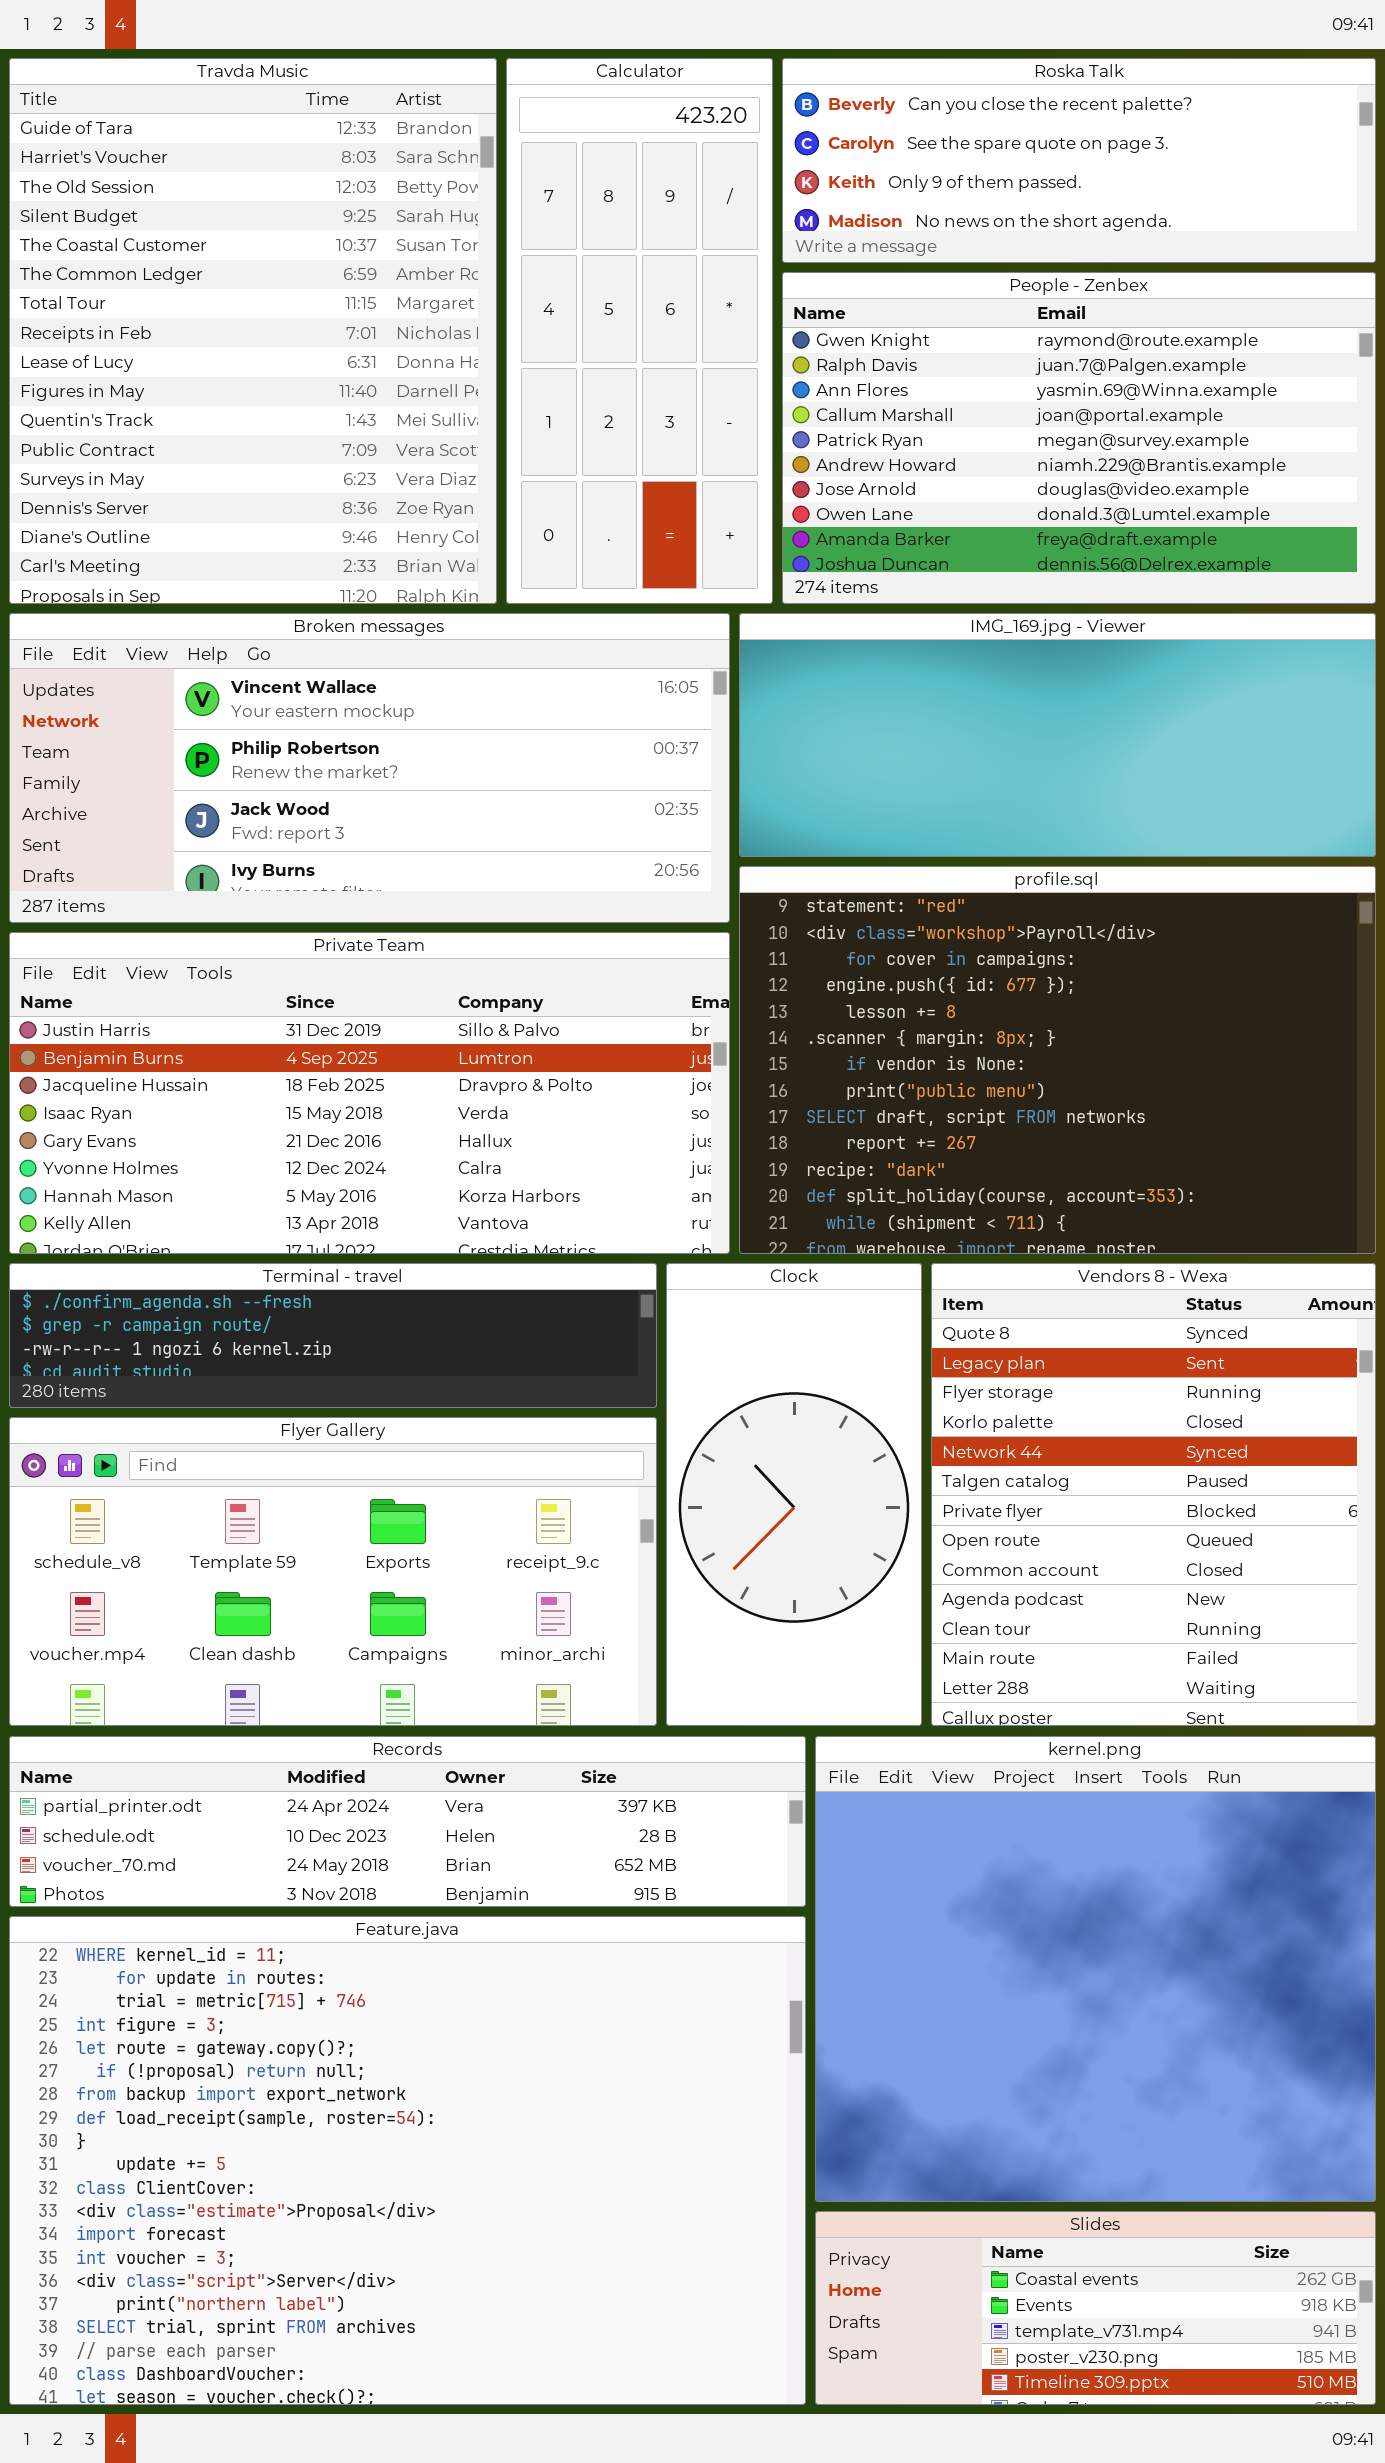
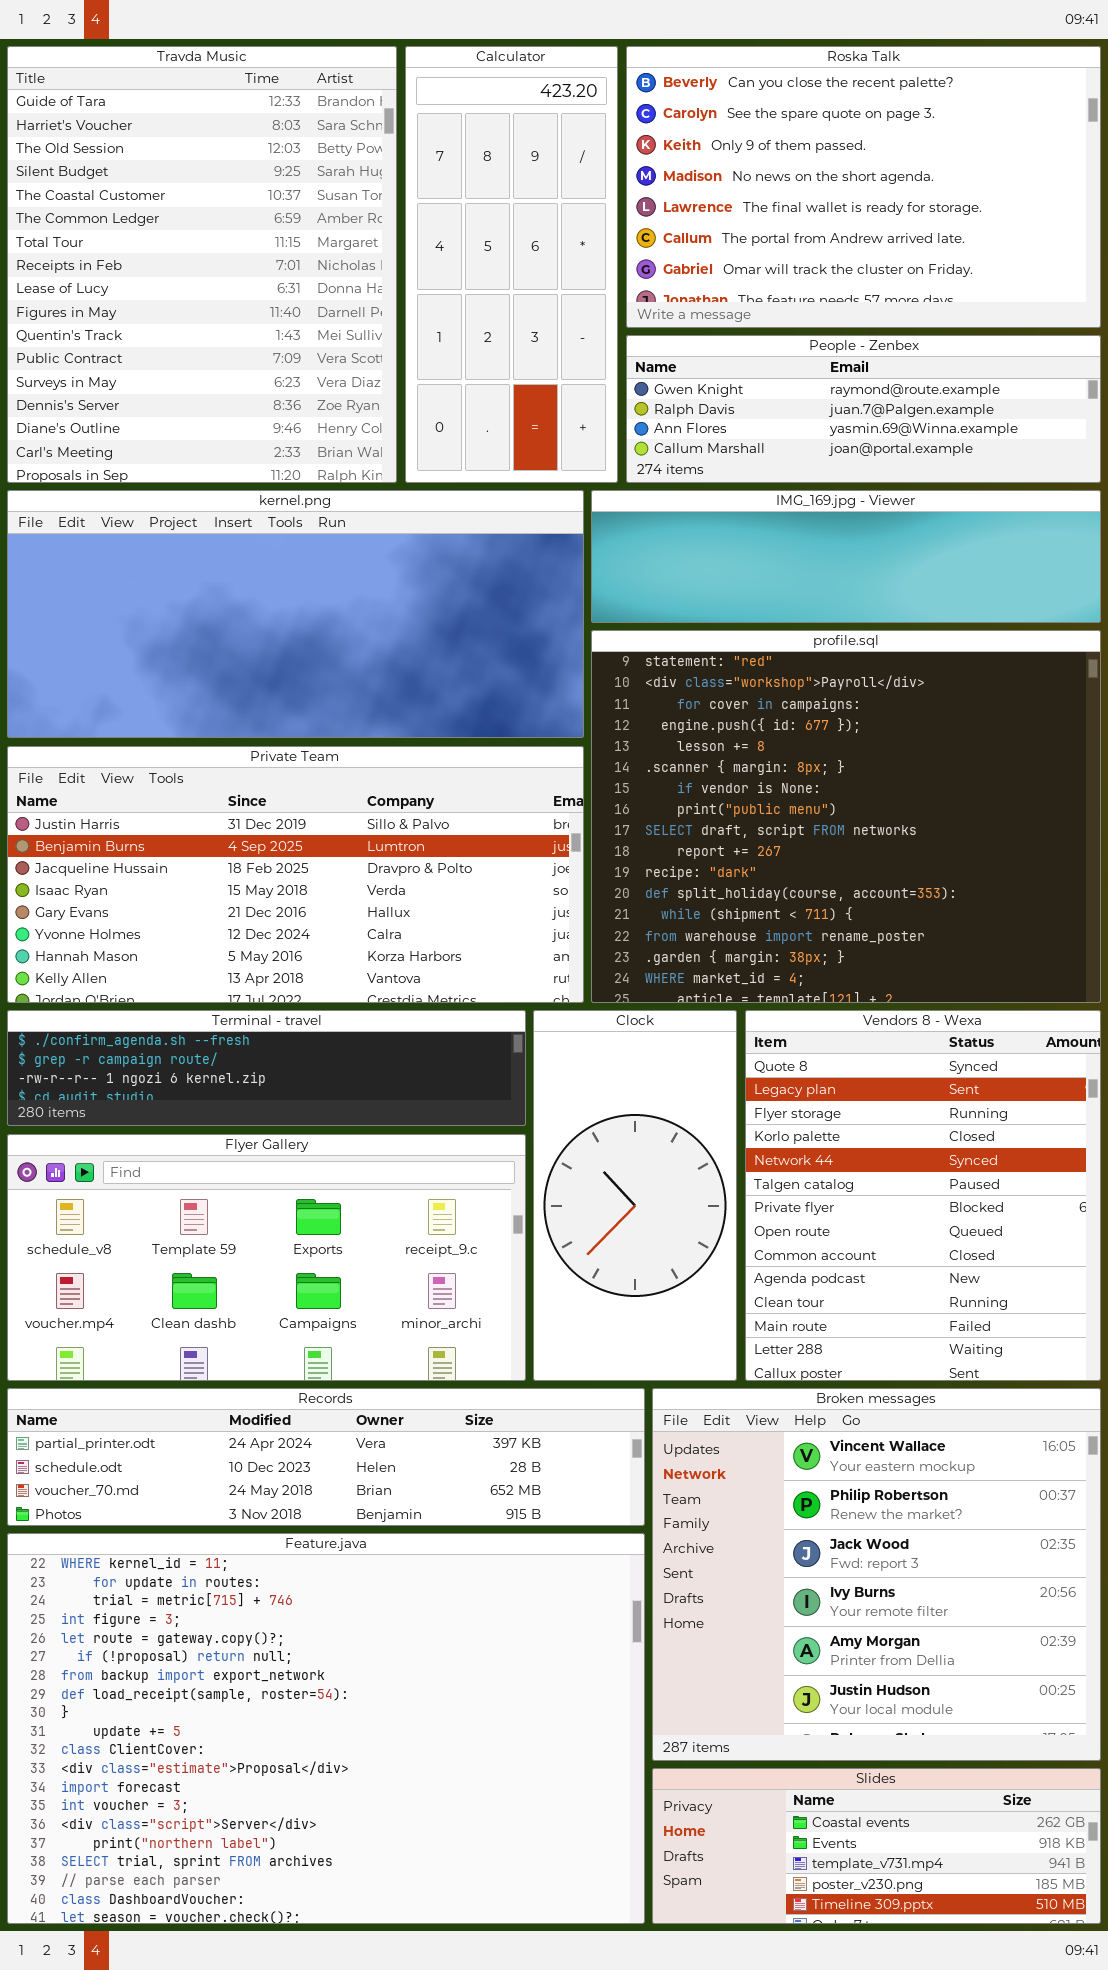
Roska Talk: [782,58,1376,263] -> [626,46,1101,328], resized
People - Zenbex: [782,272,1376,604] -> [626,335,1101,483], resized
Broken messages: [9,613,730,923] -> [652,1388,1101,1761], moved, resized
IMG_169.jpg - Viewer: [739,613,1376,857] -> [591,490,1101,623], resized
profile.sql: [739,866,1376,1254] -> [591,630,1101,1003], resized
kernel.png: [815,1736,1376,2202] -> [7,490,584,738], moved, resized

